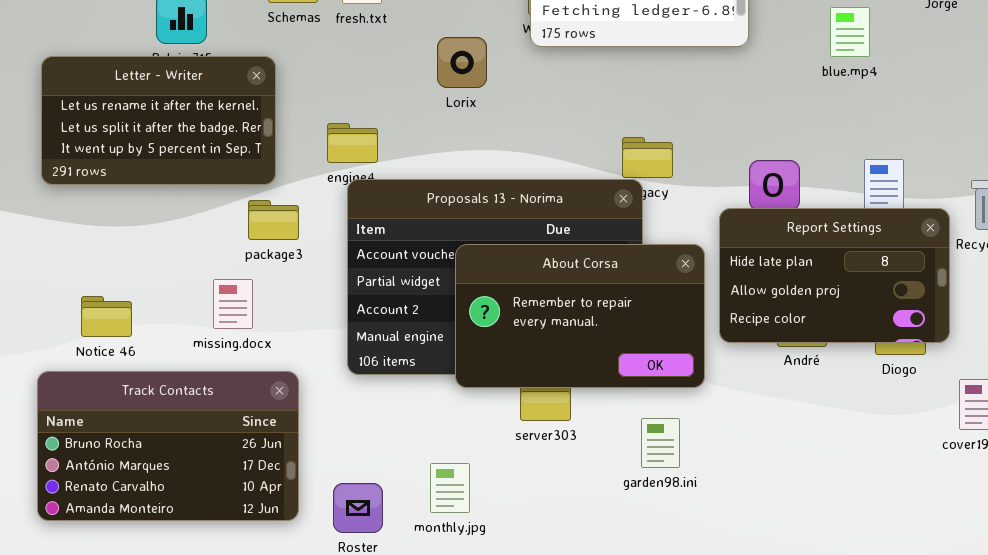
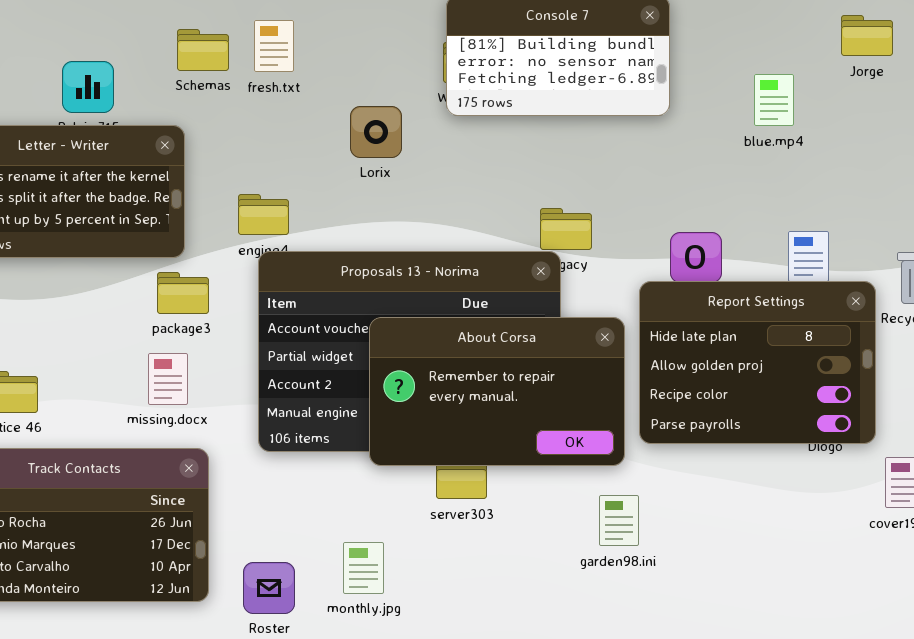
Report Settings: [719,208,950,343] -> [639,281,876,444], resized
missing.docx: [213,279,253,329] -> [148,353,188,405], moved
garden98.ini: [641,418,680,468] -> [599,495,639,546], moved

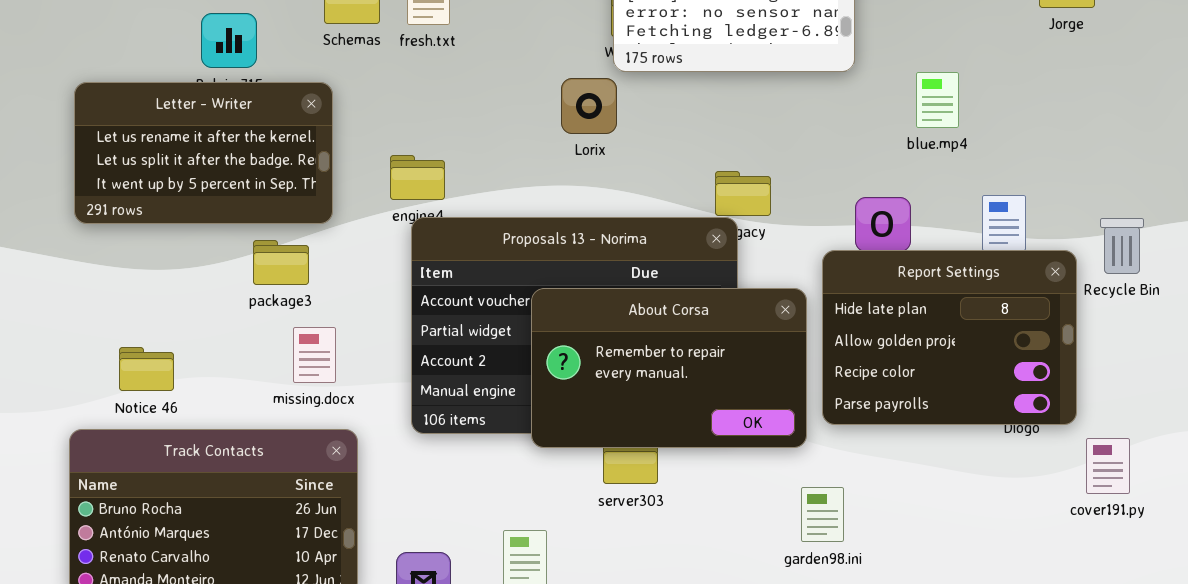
blue.mp4: [754,74,794,126] -> [916,72,959,128], moved
Lorix: [350,106,402,158] -> [561,78,617,134], moved
package3: [157,272,209,314] -> [253,240,309,285], moved
garden98.ini: [599,495,639,546] -> [801,487,844,542], moved

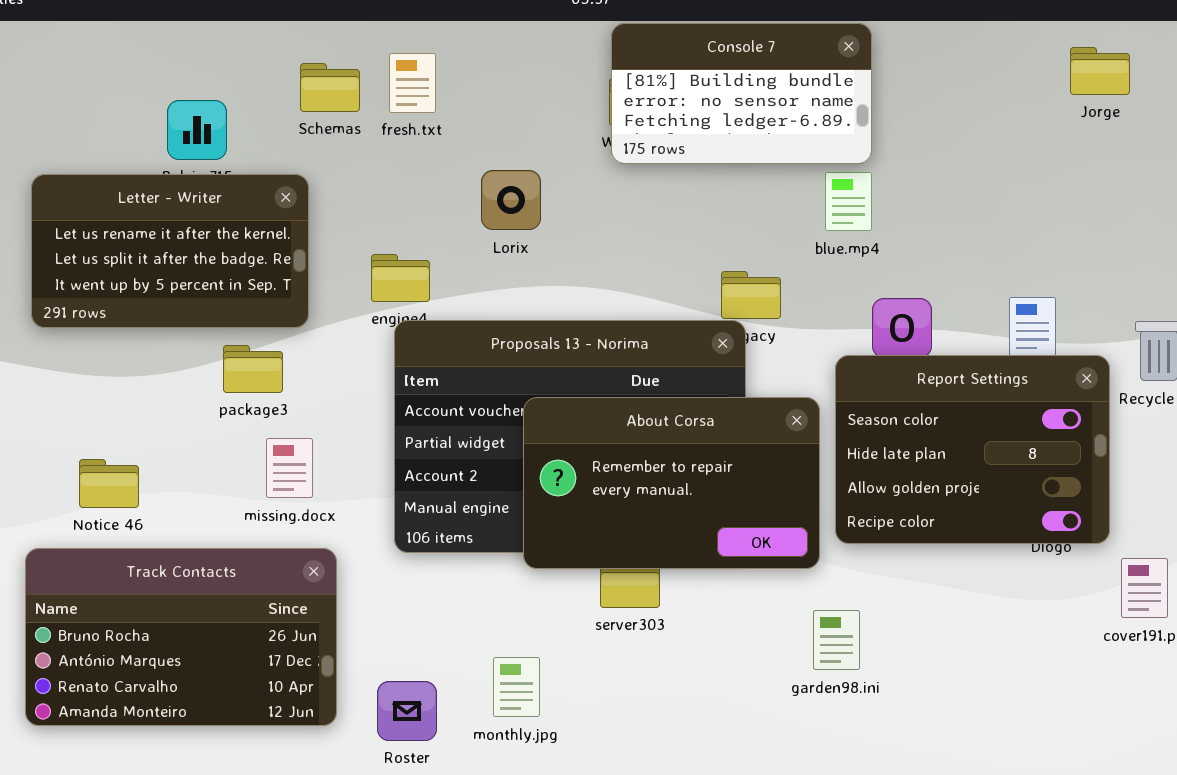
blue.mp4: [916,72,959,128] -> [825,172,872,231], moved
Lorix: [561,78,617,134] -> [481,170,541,230], moved
Report Settings: [822,250,1077,425] -> [835,355,1110,544], scrolled up 1 row

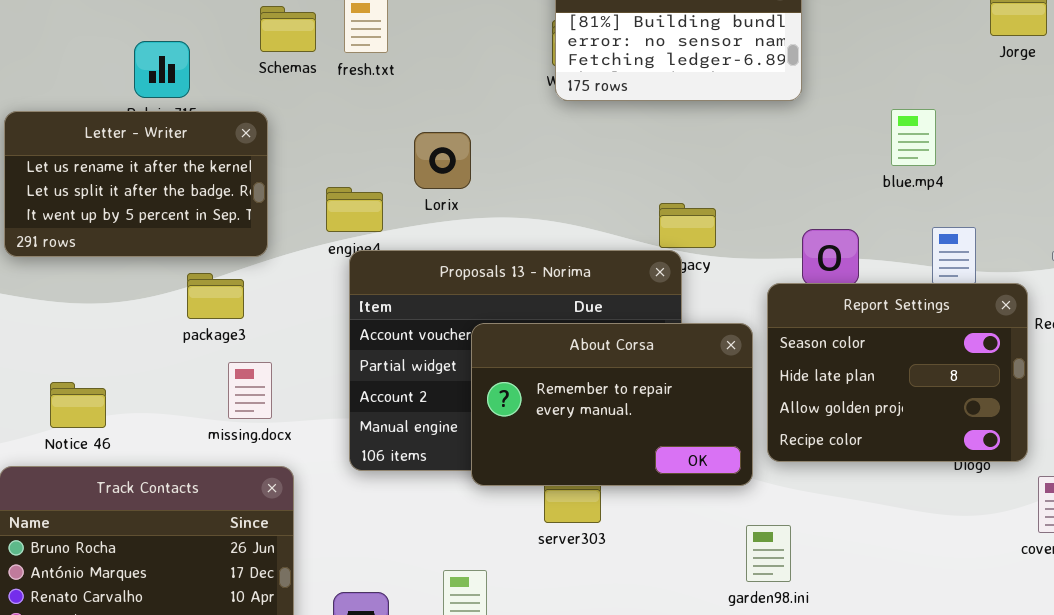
Lorix: [481,170,541,230] -> [414,132,471,189], moved
blue.mp4: [825,172,872,231] -> [891,109,936,166], moved

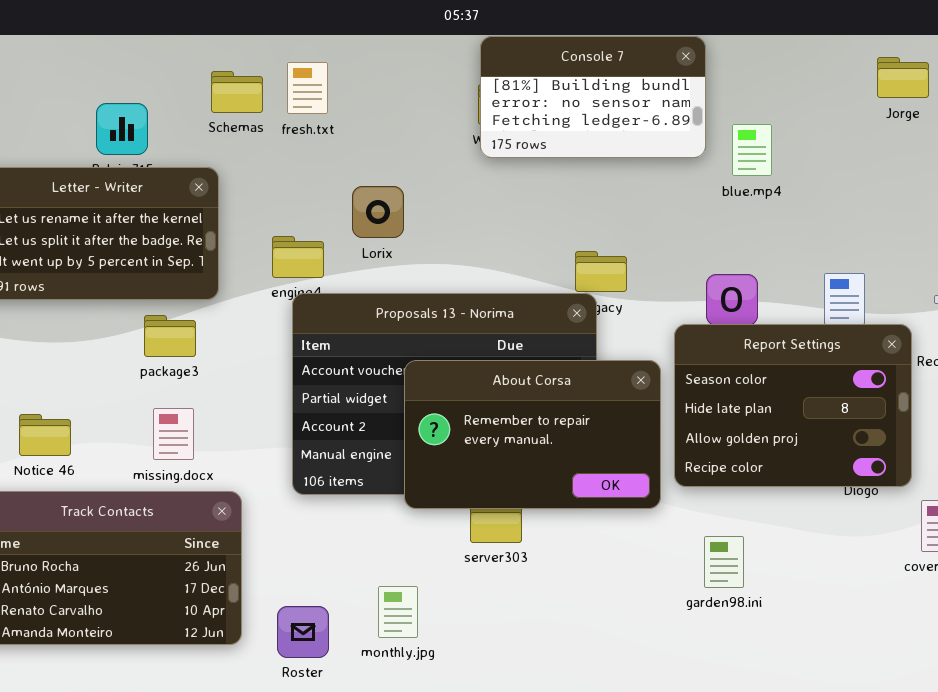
blue.mp4: [891,109,936,166] -> [732,124,772,176], moved
missing.docx: [228,362,272,419] -> [153,408,194,460], moved
garden98.ini: [746,525,791,582] -> [704,536,744,588], moved

